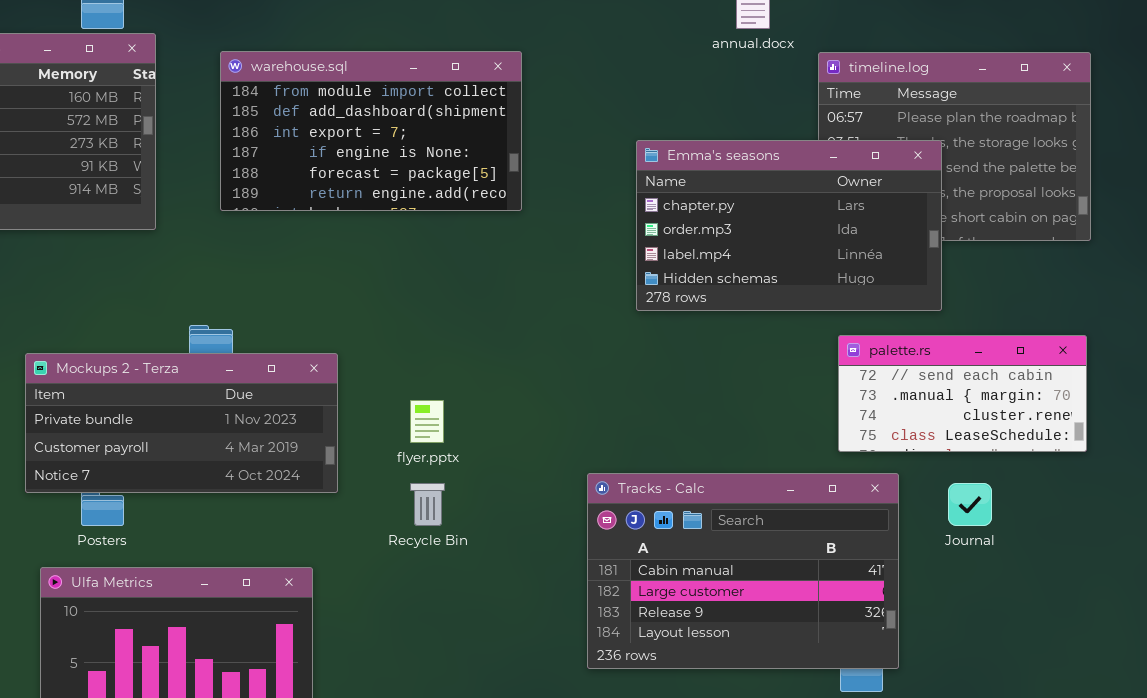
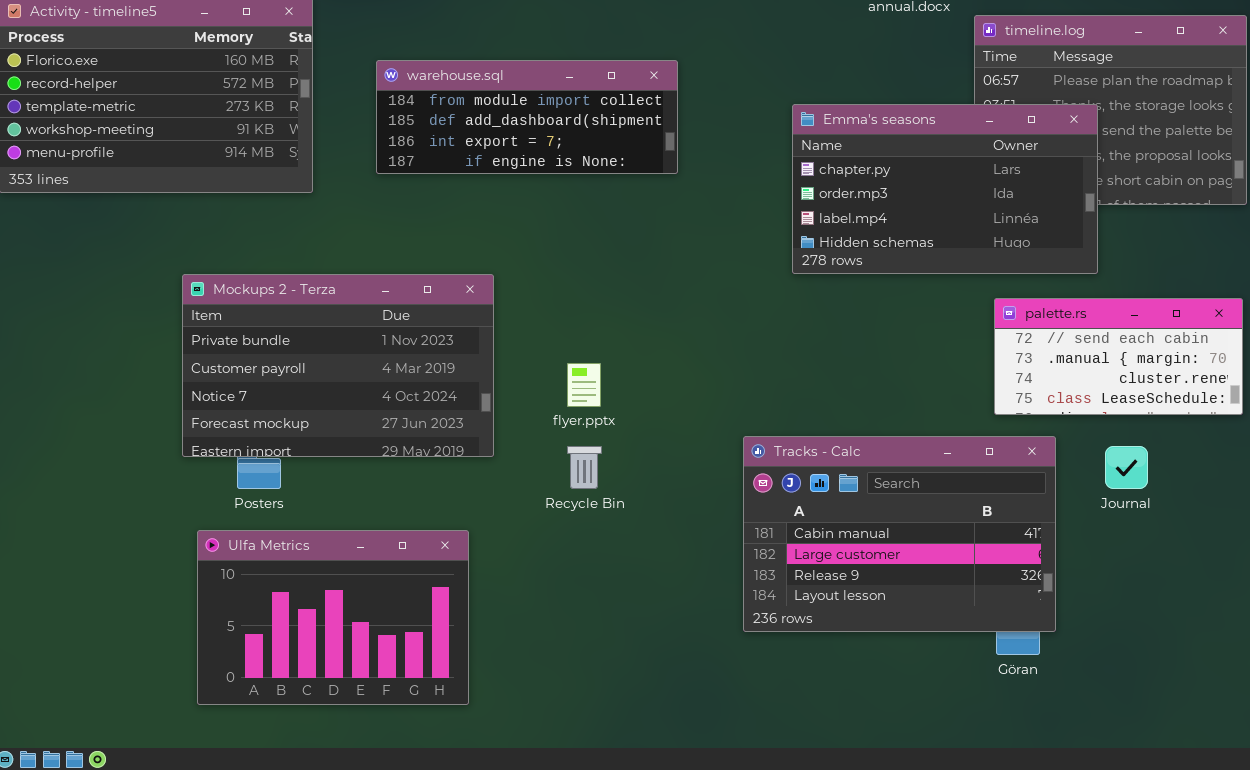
warehouse.sql: [220,51,522,211] -> [376,60,678,174], resized
Mockups 2 - Terza: [25,353,338,493] -> [182,274,494,457], resized

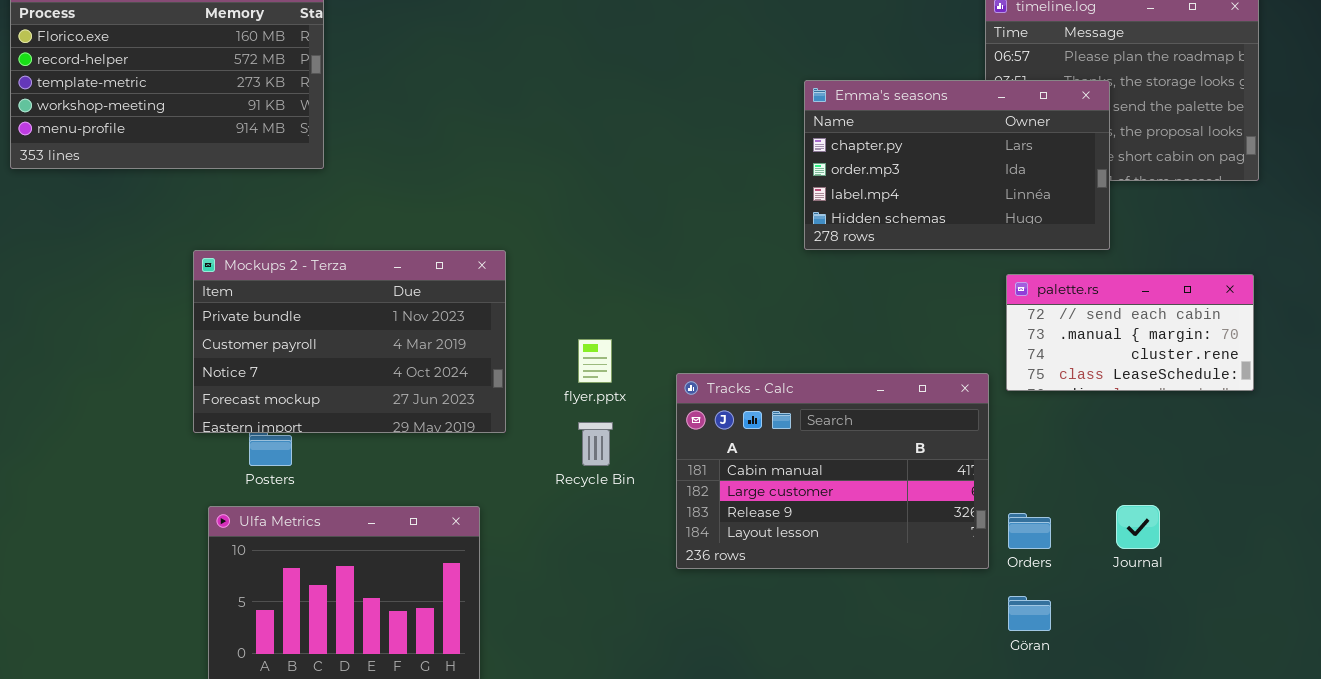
warehouse.sql: [376,60,678,174] -> none, closed
Tracks - Calc: [743,436,1056,632] -> [676,373,989,569], moved
Journal: [1105,446,1148,489] -> [1116,505,1160,549], moved

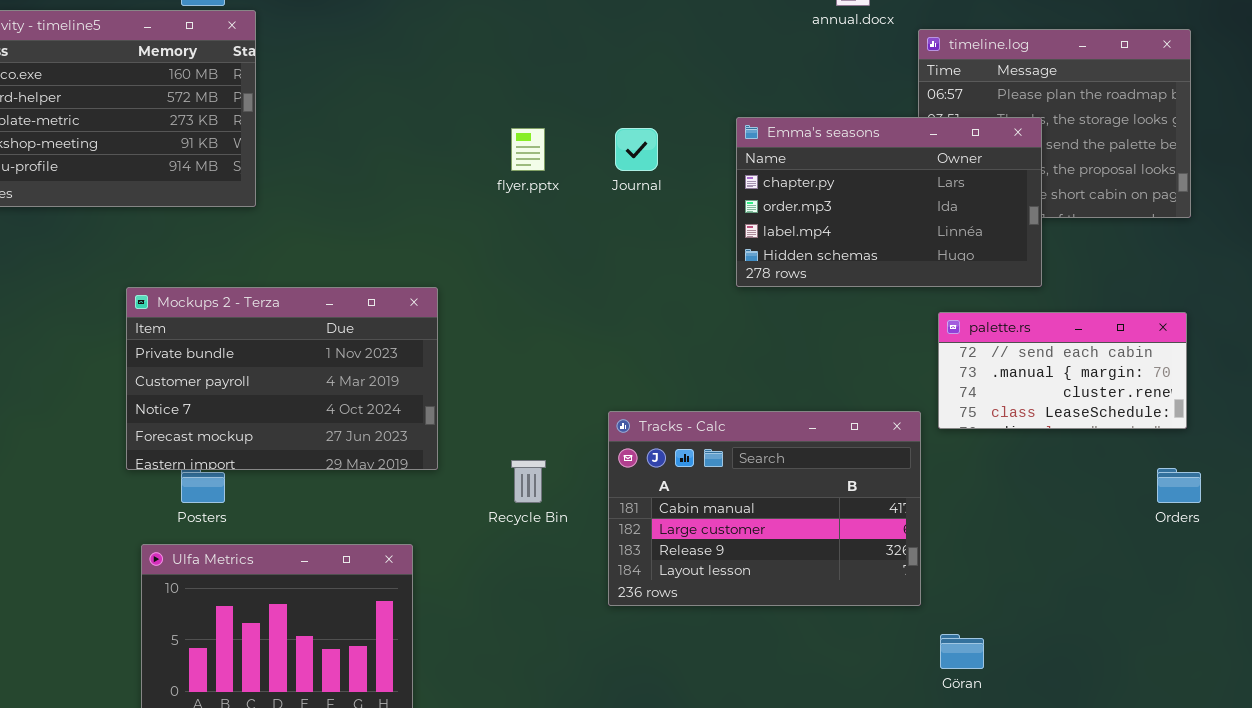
flyer.pptx: [578,339,612,383] -> [511,128,545,171], moved
Journal: [1116,505,1160,549] -> [615,128,658,171], moved
Orders: [1008,513,1051,549] -> [1157,468,1201,503], moved

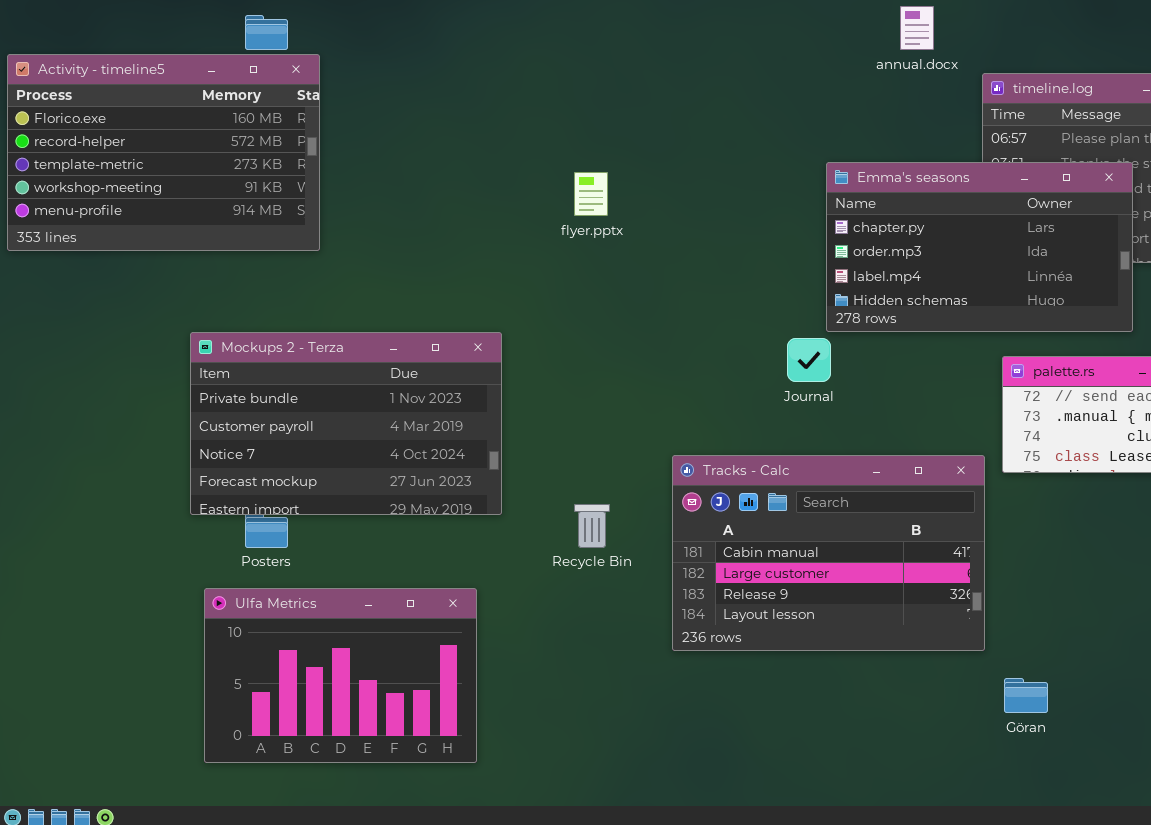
Emma's seasons: [736,117,1042,287] -> [826,162,1133,332], moved
Journal: [615,128,658,171] -> [787,338,831,382], moved

